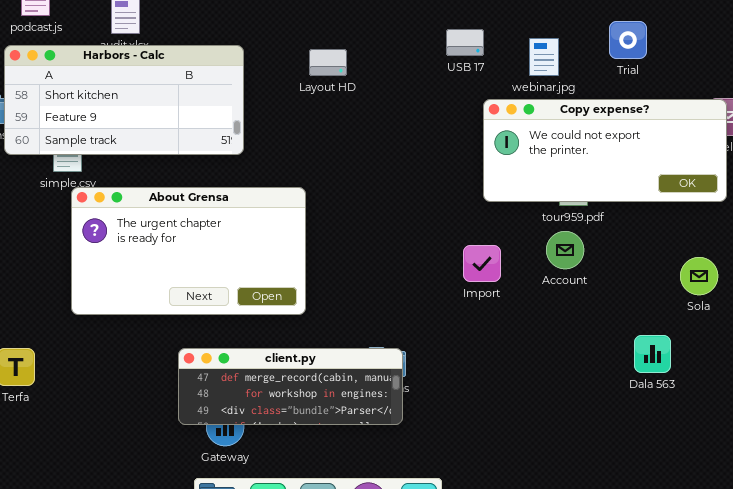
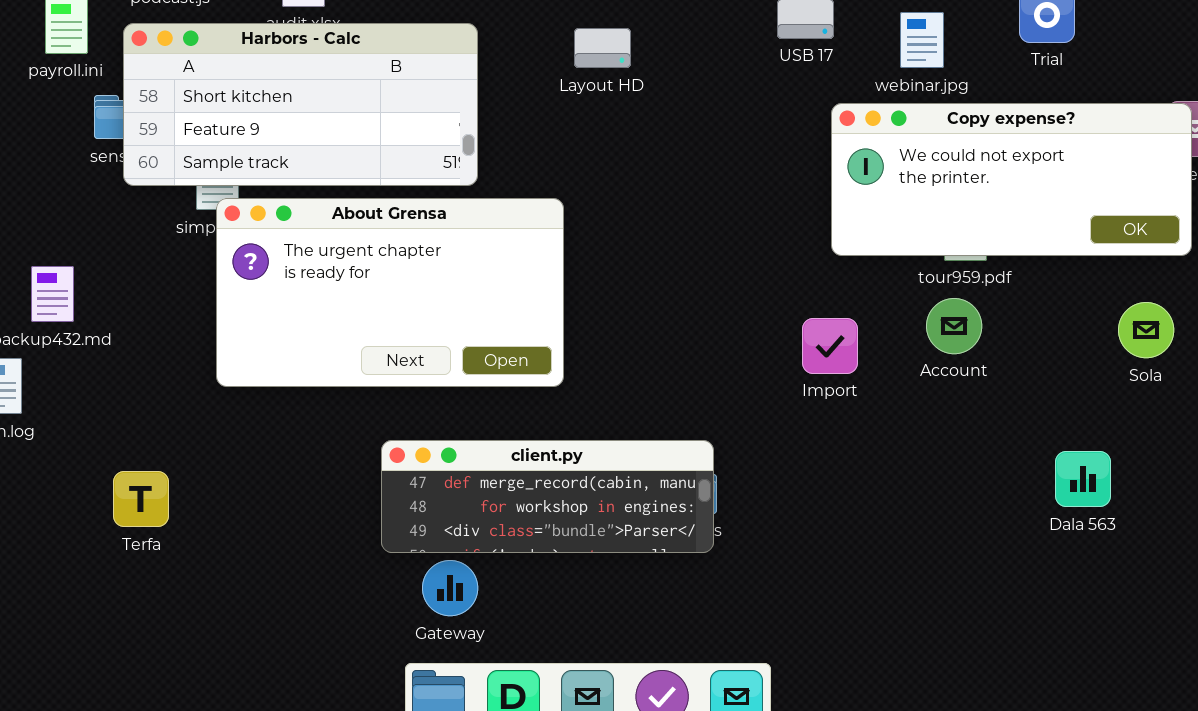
About Grensa: [71,187,306,315] -> [216,198,564,387], moved
Sola: [680,257,718,295] -> [1118,302,1174,358], moved
client.py: [178,348,403,425] -> [381,440,714,553], moved

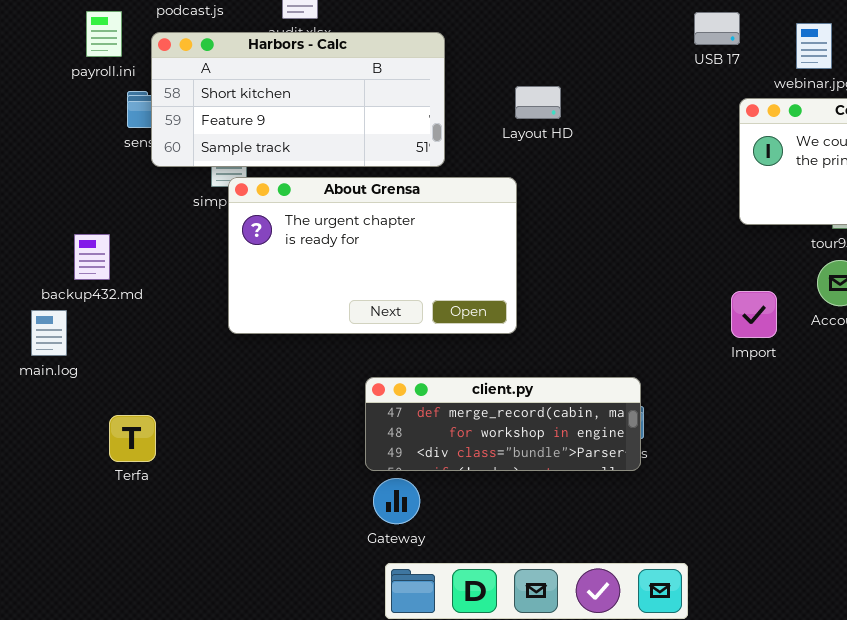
Layout HD: [574,28,631,68] -> [515,86,561,119], moved
Import: [802,318,858,374] -> [731,291,777,338], moved
Terfa: [113,471,169,527] -> [109,415,156,462], moved
Gateway: [422,560,478,616] -> [373,478,420,524], moved

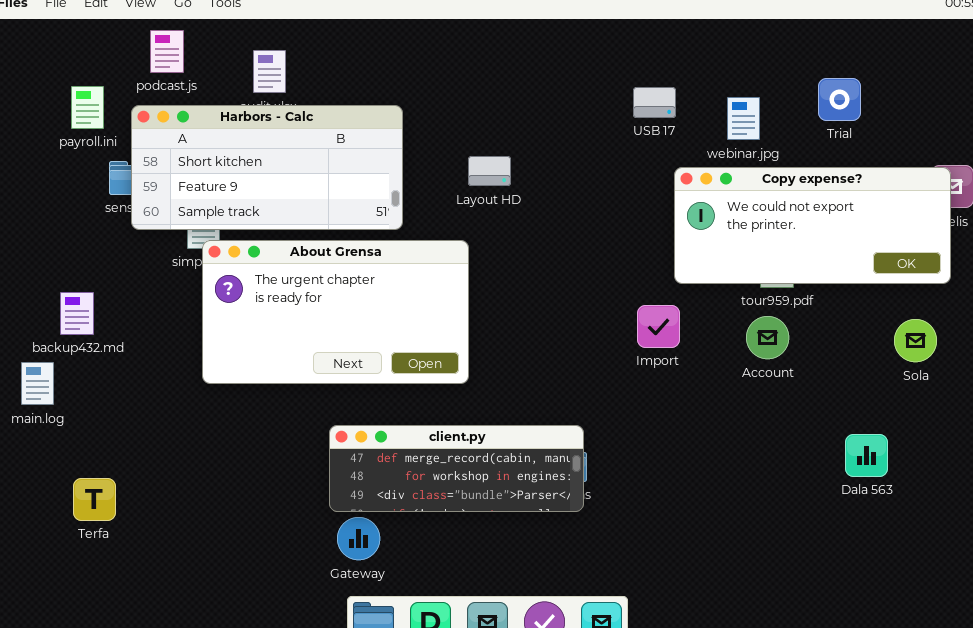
Import: [731,291,777,338] -> [637,305,680,348], moved
Terfa: [109,415,156,462] -> [73,478,116,521], moved

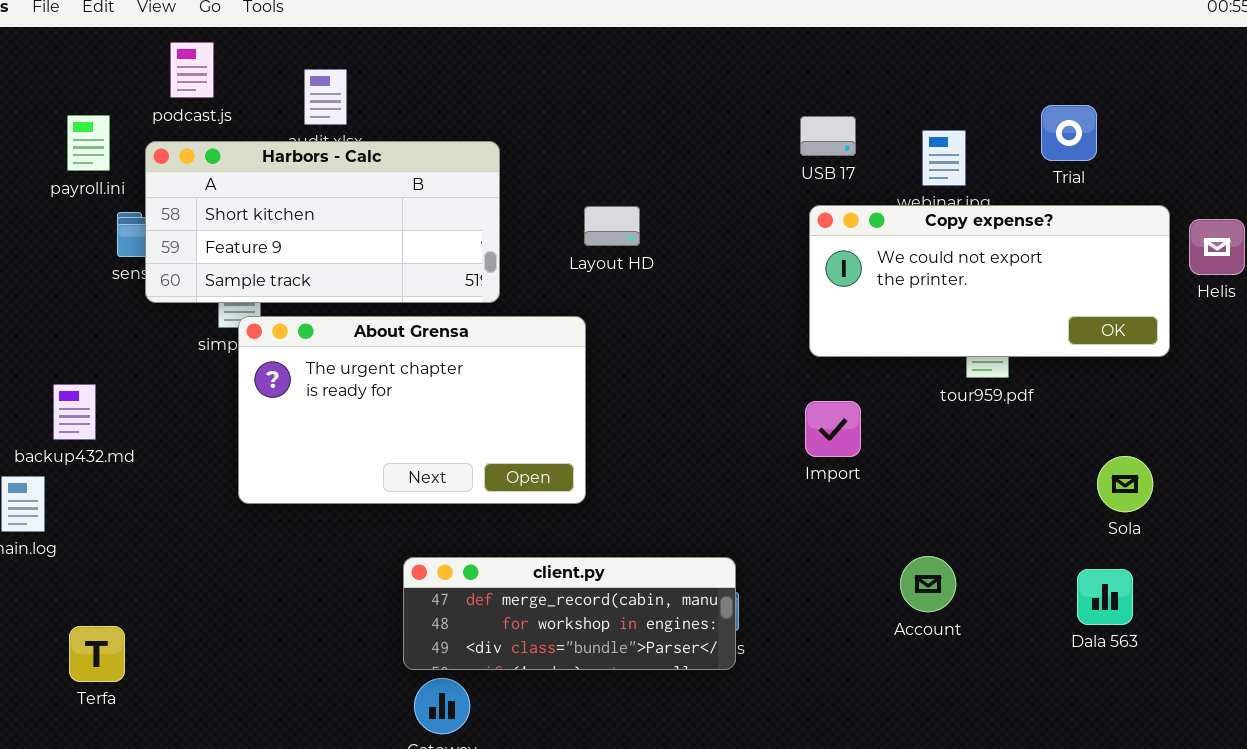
Copy expense?: [674,167,951,284] -> [809,205,1170,357], moved
Account: [746,316,789,359] -> [900,556,956,612], moved
Sola: [894,319,937,362] -> [1097,456,1153,512], moved

